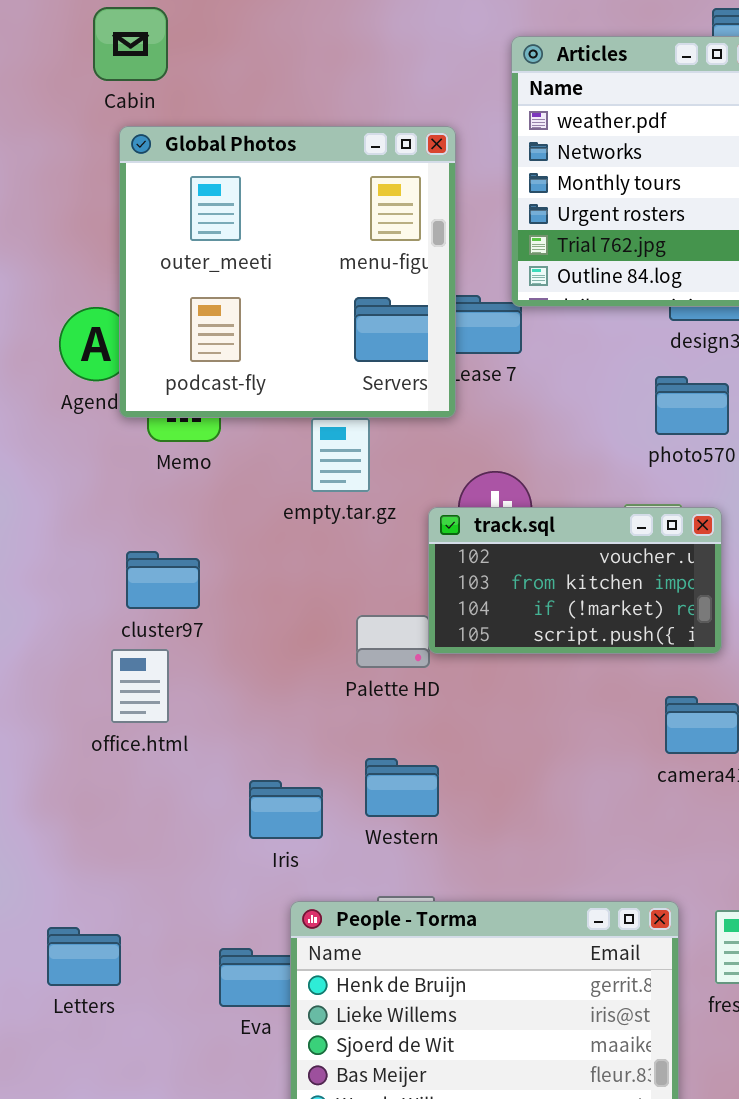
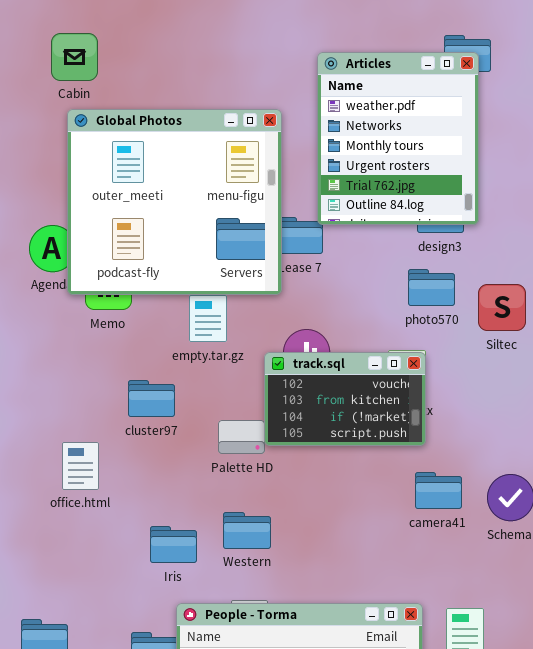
track.sql: [428,507,722,654] -> [264,352,426,446], resized
cluster97: [126,551,200,609] -> [128,380,175,417], moved

